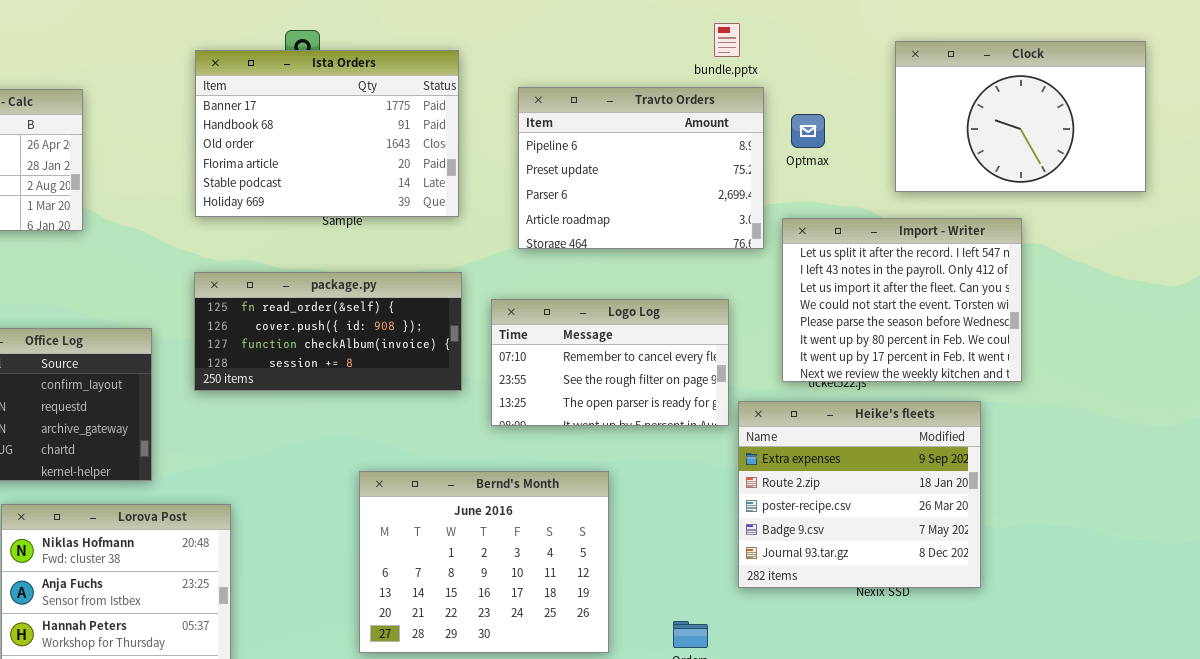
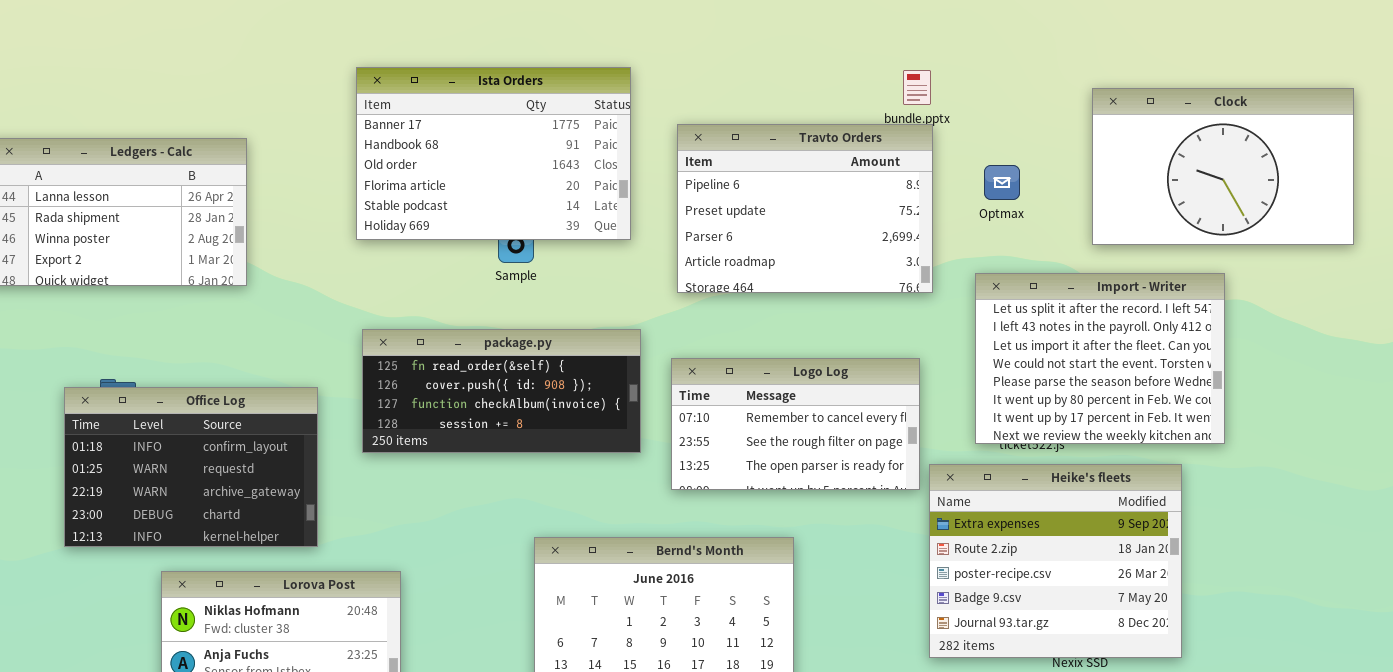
Ista Orders: [195,50,459,217] -> [356,67,631,240], moved
Travto Orders: [518,87,764,249] -> [677,124,933,293], moved

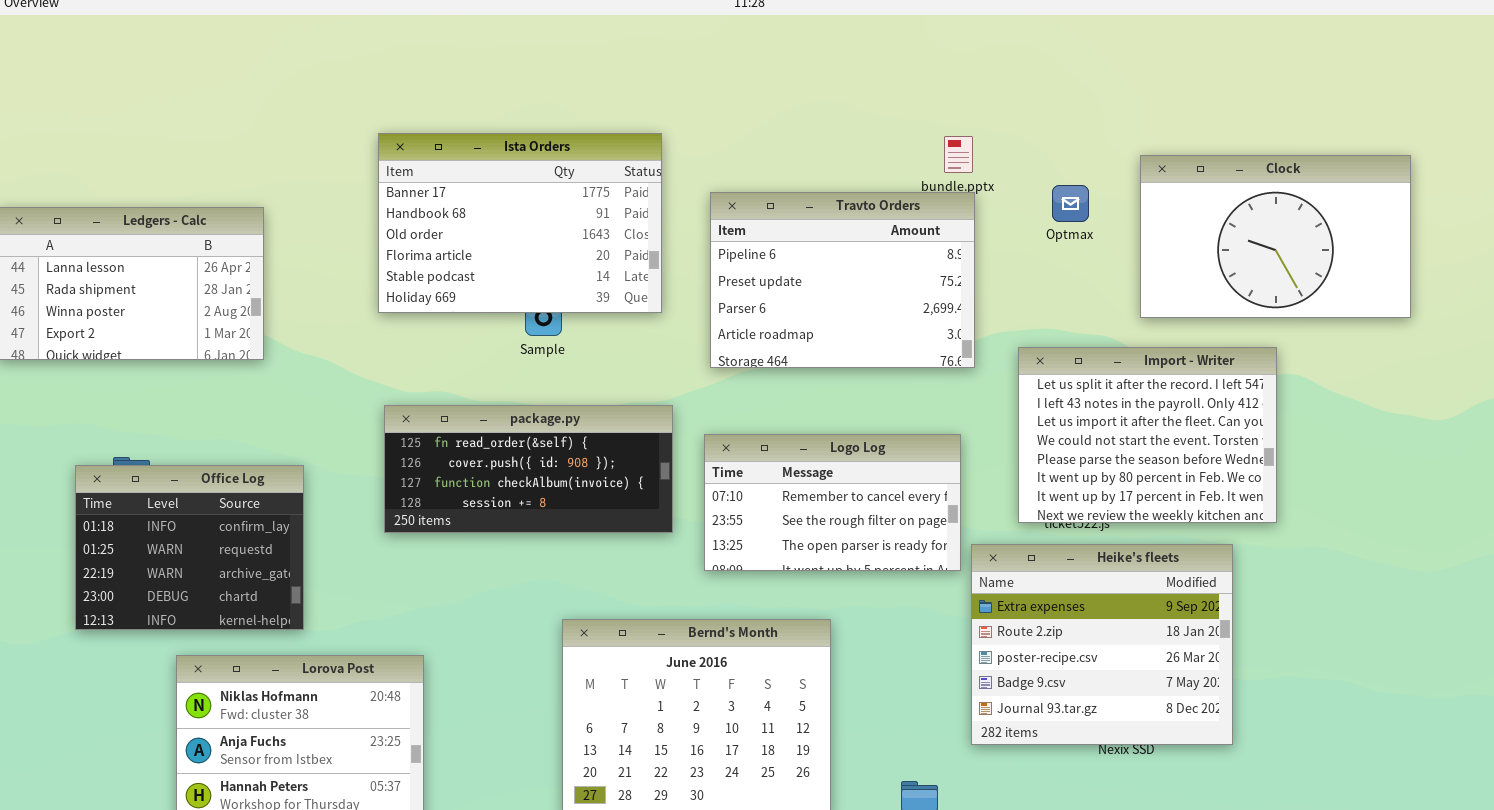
Optmax: [984,165,1020,200] -> [1052,185,1089,222], moved
Office Log: [64,387,318,547] -> [75,465,304,630], resized

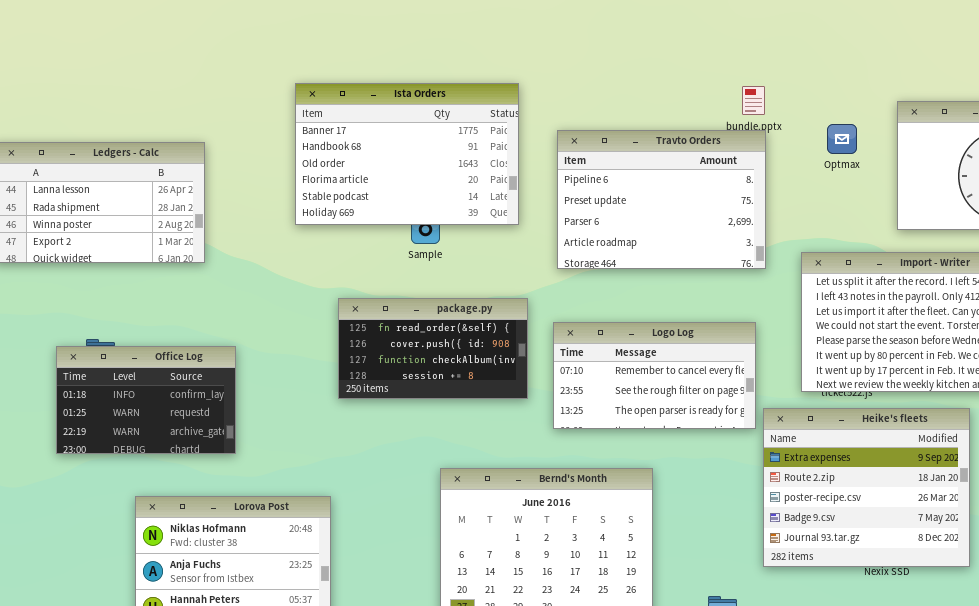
package.py: [384,405,673,533] -> [338,298,528,399], resized
Office Log: [75,465,304,630] -> [56,346,236,454], resized

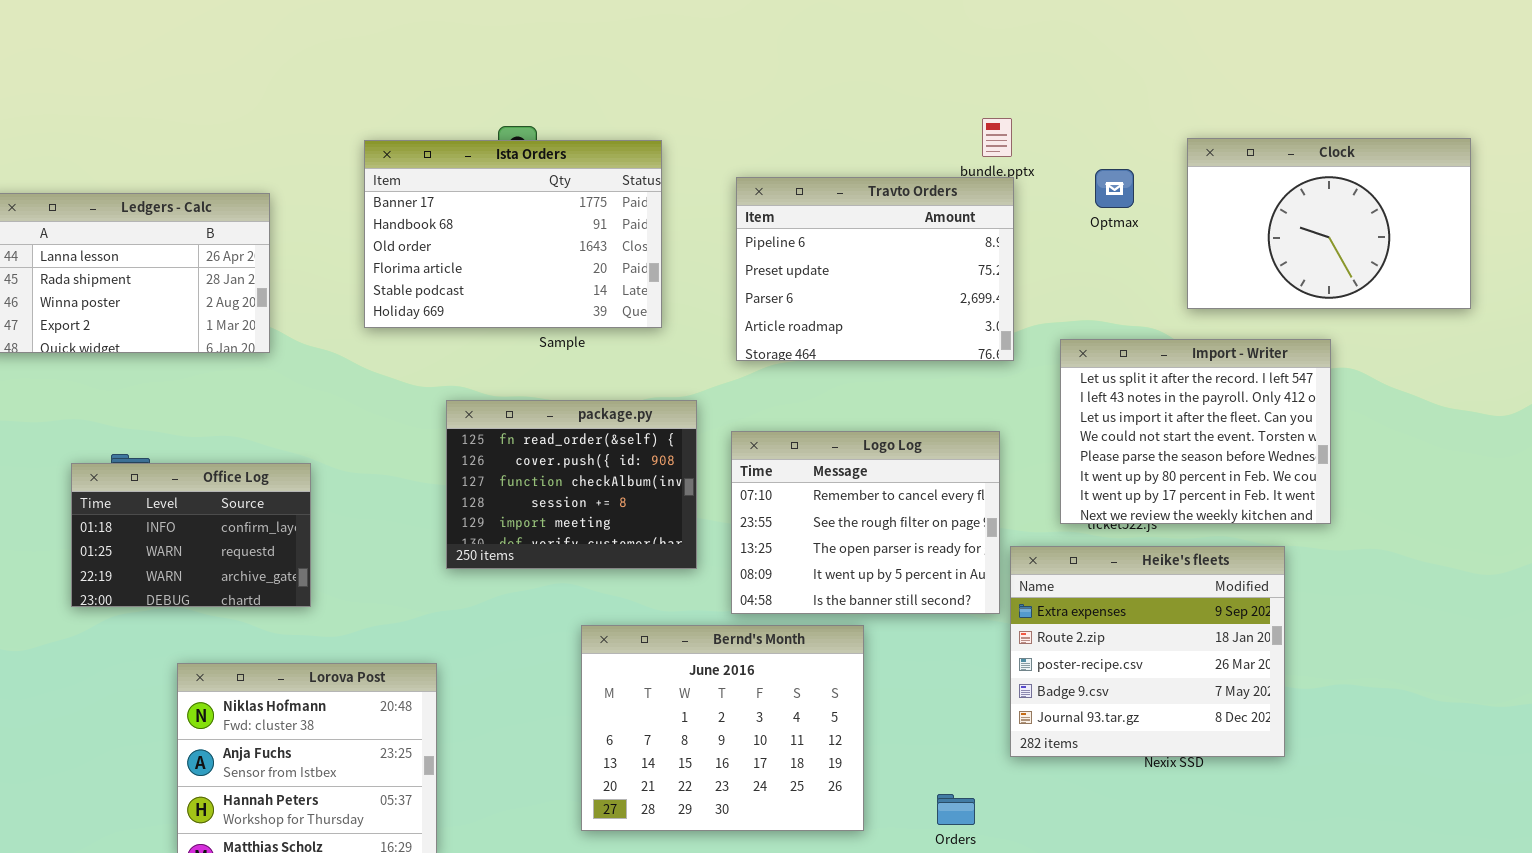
Ista Orders: [295,83,519,225] -> [364,140,662,328], moved
package.py: [338,298,528,399] -> [446,400,697,569], resized
Logo Log: [553,322,756,429] -> [731,431,1000,614], resized

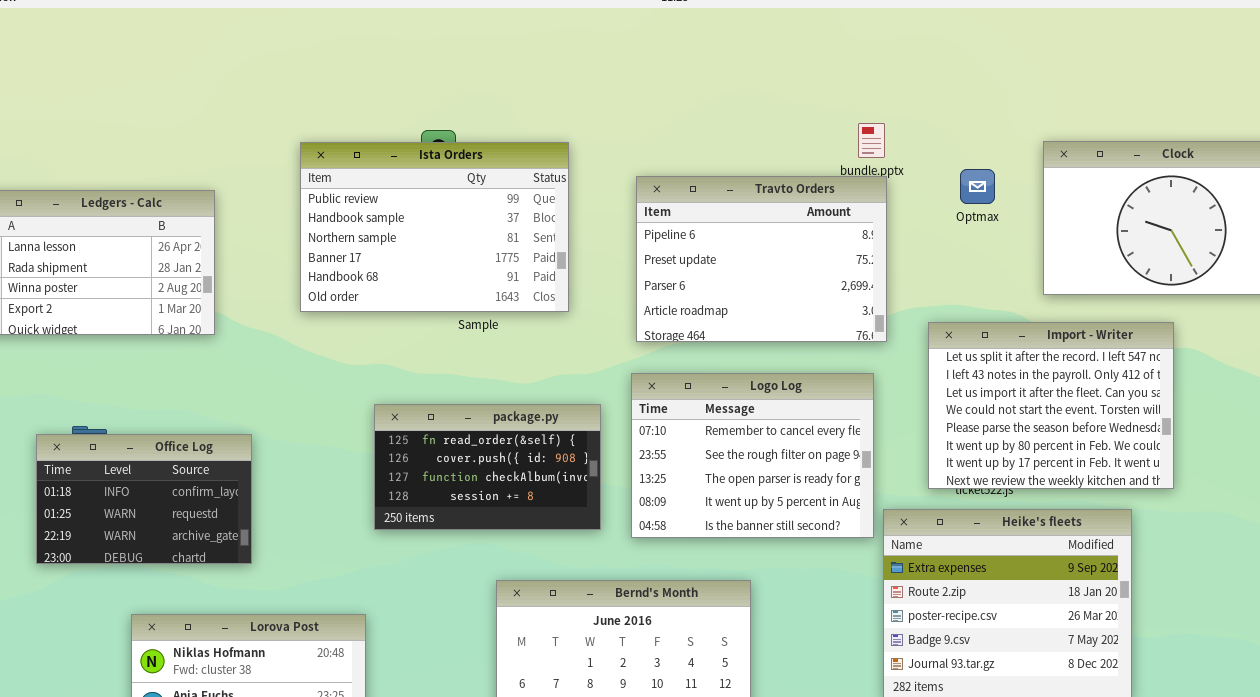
Ista Orders: [364,140,662,328] -> [300,142,569,312], scrolled up 3 rows
package.py: [446,400,697,569] -> [374,404,601,530], resized
Logo Log: [731,431,1000,614] -> [631,373,874,538], moved

